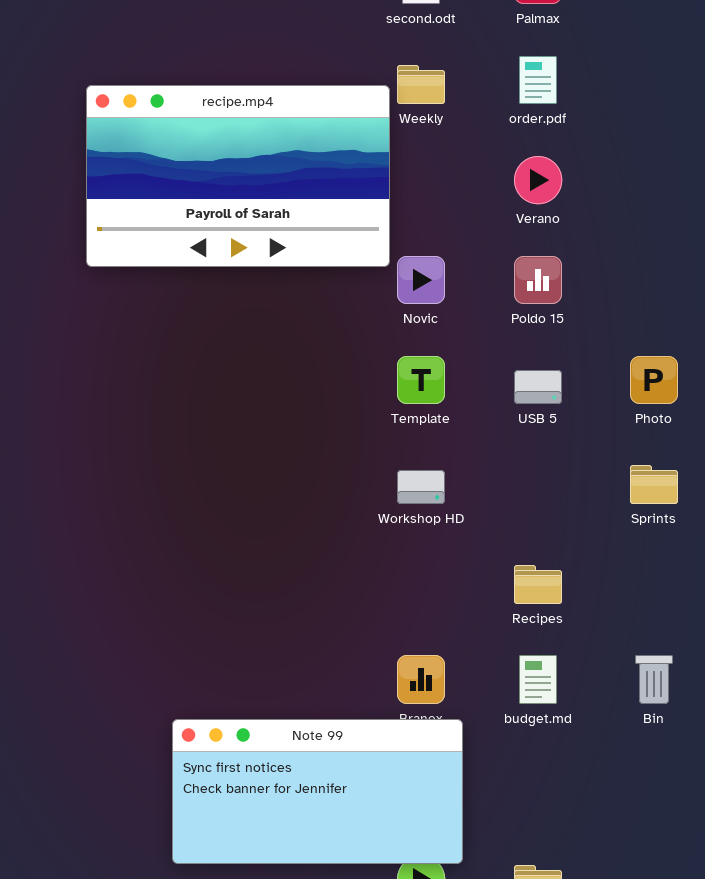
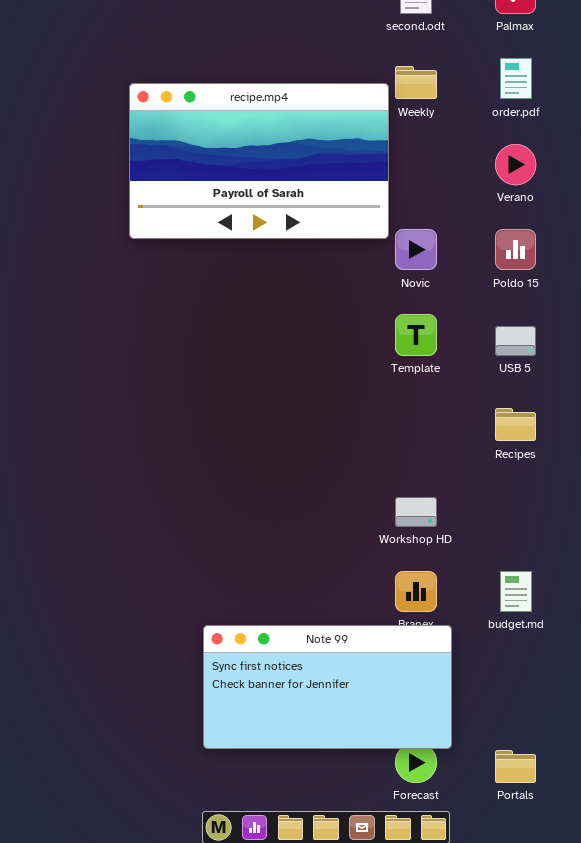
Workshop HD: [397,470,445,504] -> [395,497,437,527], moved
Recipes: [514,565,562,604] -> [495,408,536,441], moved

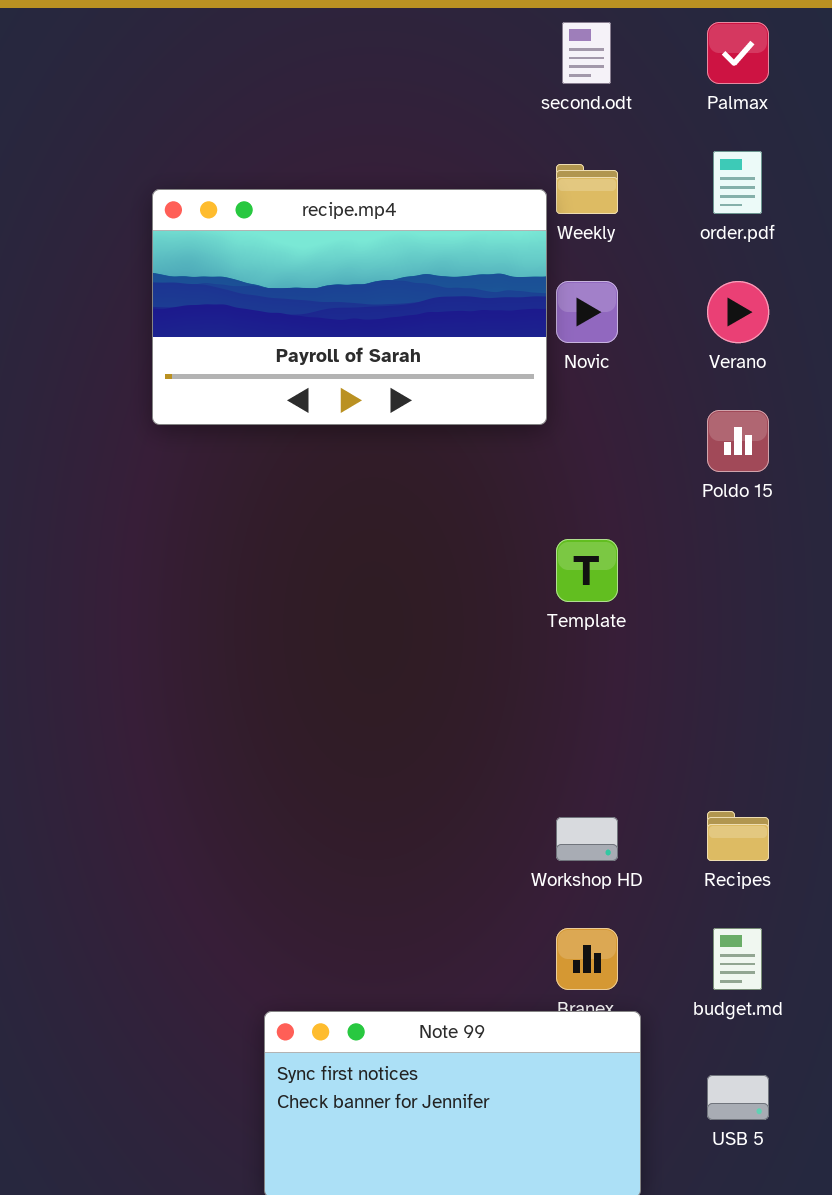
Novic: [395,229,437,270] -> [556,281,618,343], moved
USB 5: [495,326,536,356] -> [707,1075,769,1120], moved
Recipes: [495,408,536,441] -> [707,811,769,861], moved

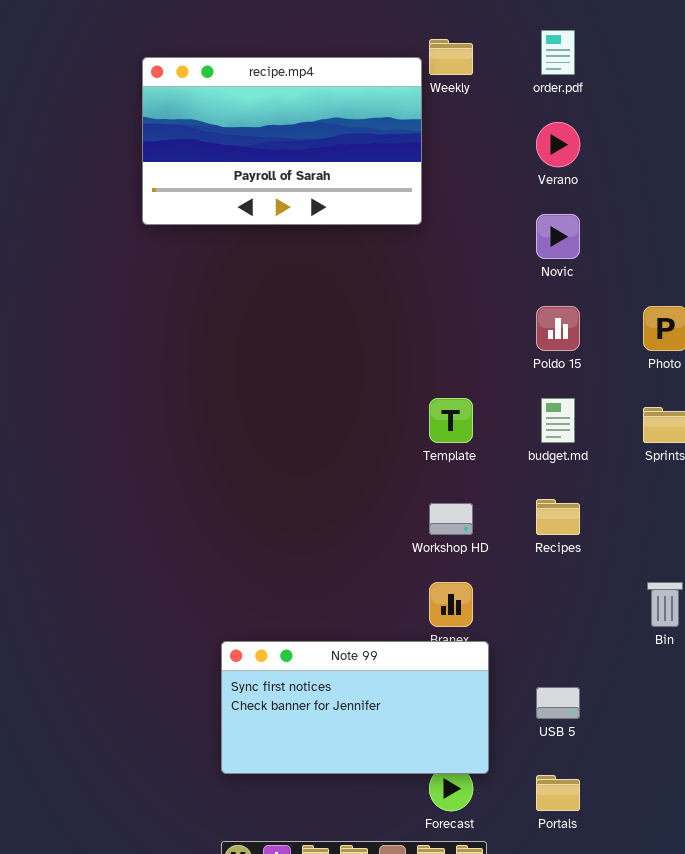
Novic: [556,281,618,343] -> [536,214,580,259], moved
Poldo 15: [707,410,769,472] -> [536,306,580,351], moved
Template: [556,539,618,602] -> [429,398,473,443], moved
budget.md: [713,928,762,990] -> [541,398,575,443], moved

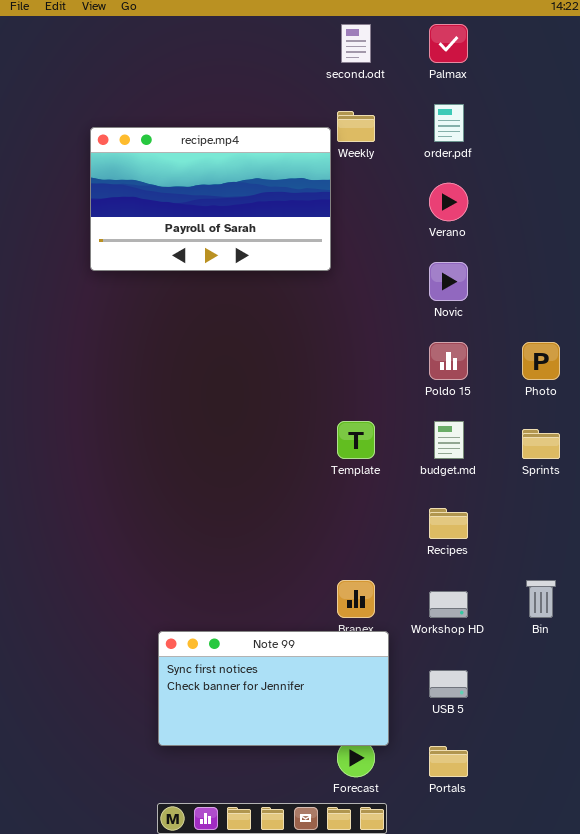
Workshop HD: [429,503,473,535] -> [429,591,468,618], moved

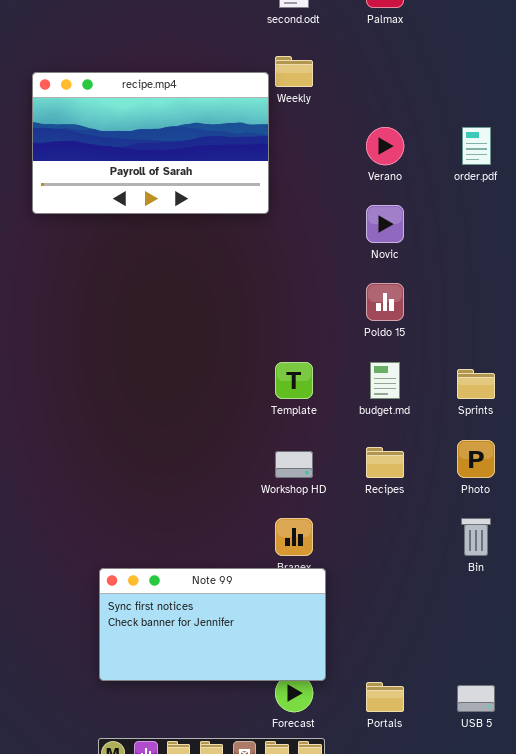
order.pdf: [434,104,464,142] -> [462,127,491,165], moved
Photo: [522,342,560,380] -> [457,440,495,478], moved
Workshop HD: [429,591,468,618] -> [275,451,313,478], moved
USB 5: [429,670,468,698] -> [457,685,495,712], moved

